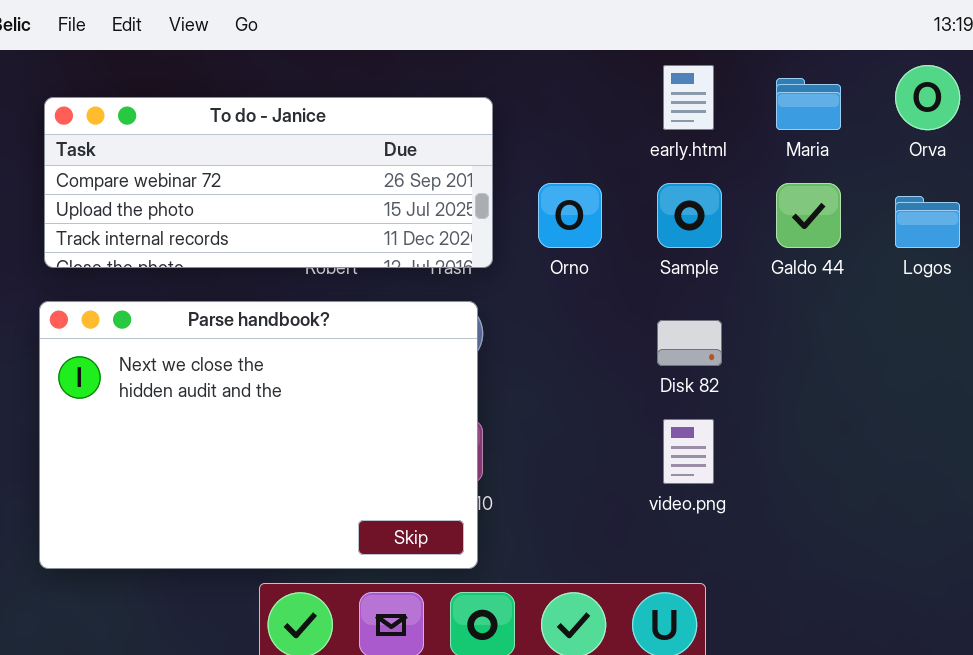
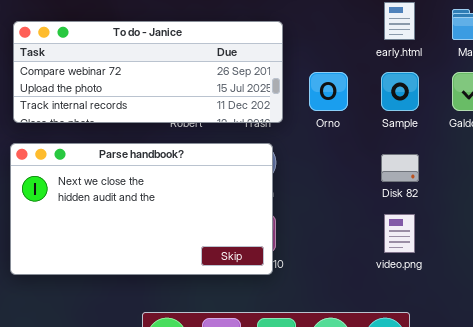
Parse handbook?: [39,301,478,569] -> [10,143,273,275], resized

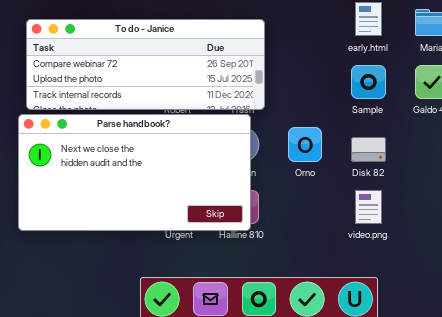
Orno: [309,72,348,111] -> [288,127,322,162], moved
Parse handbook?: [10,143,273,275] -> [18,114,251,231], moved

